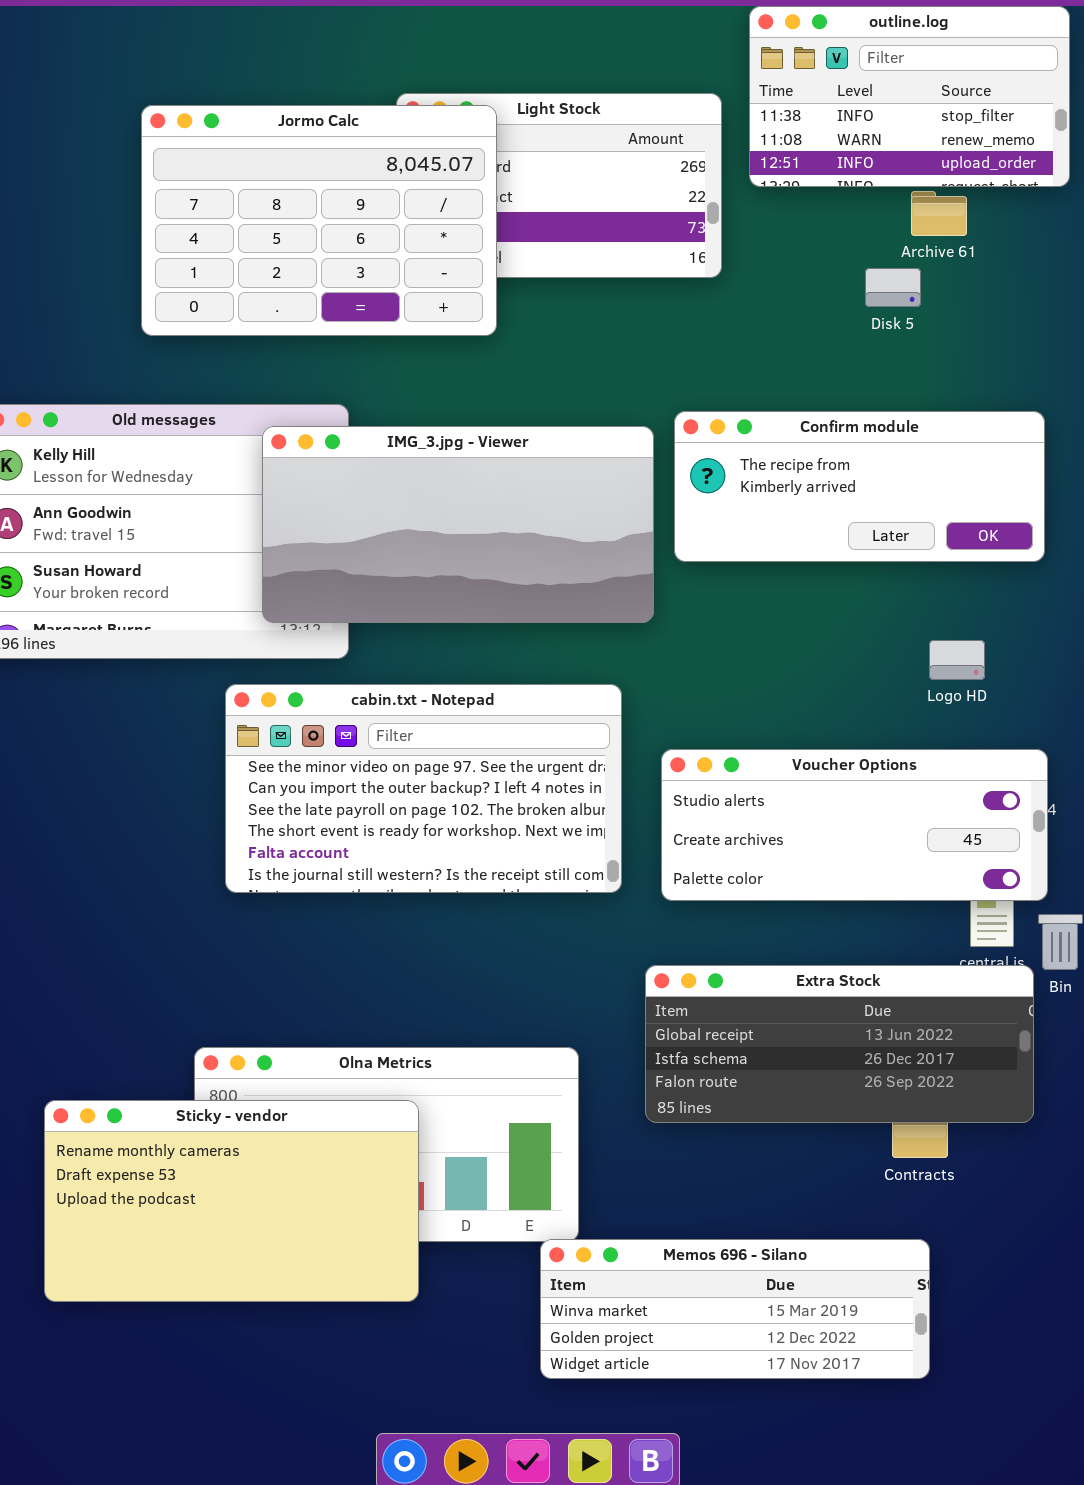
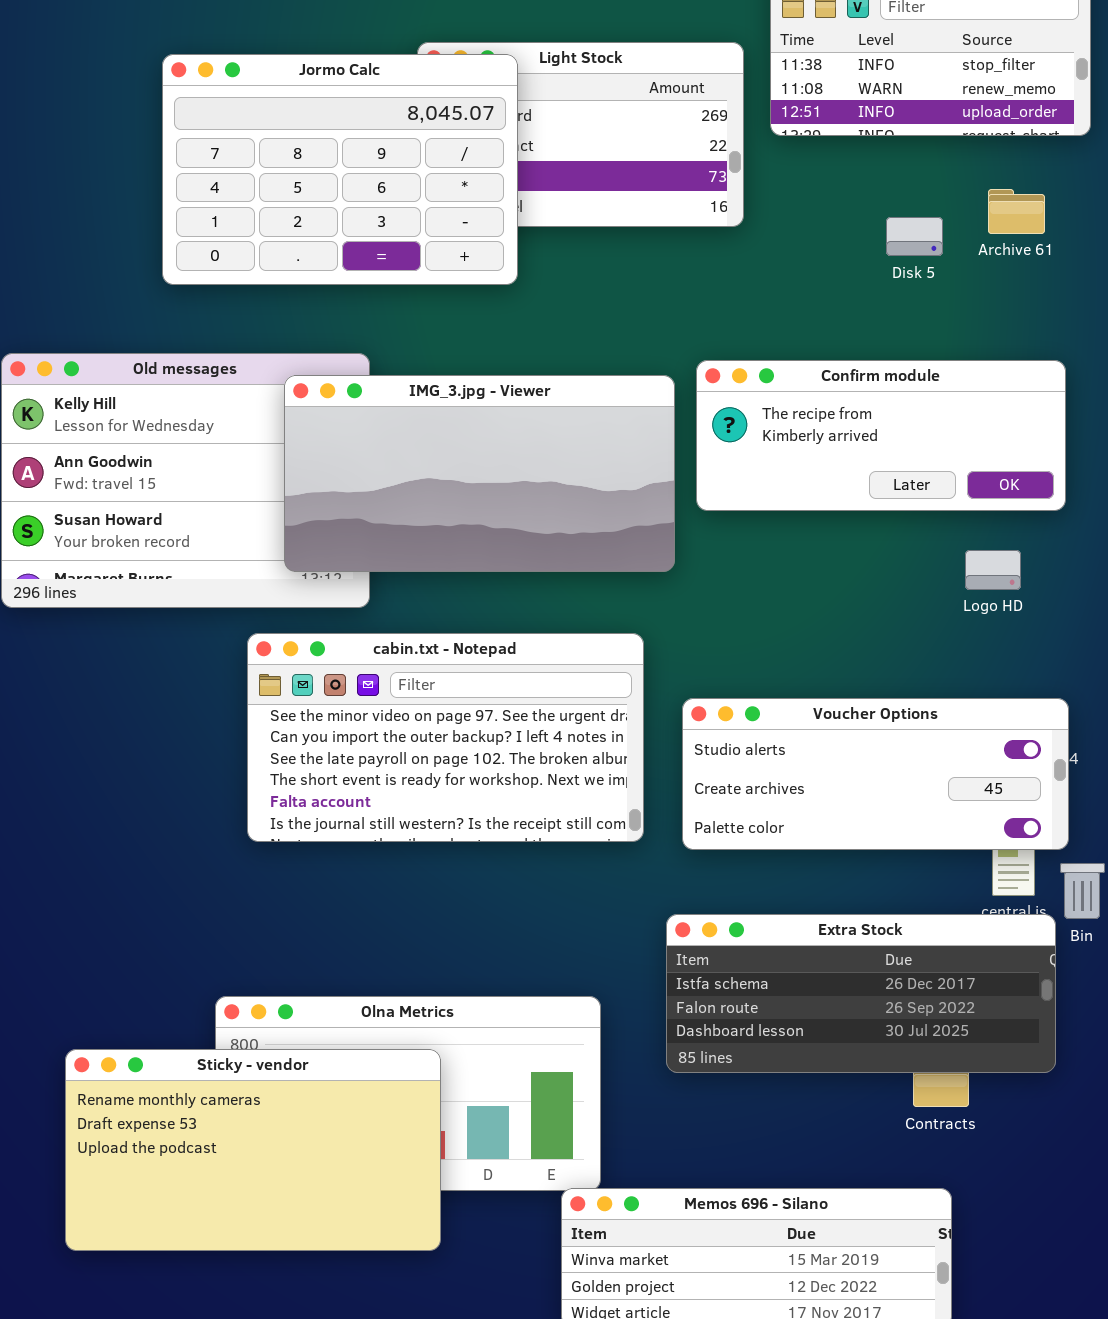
Archive 61: [911,191,967,236] -> [988,189,1045,234], moved
Logo HD: [929,640,985,680] -> [965,550,1021,590], moved
Extra Stock: [645,965,1034,1123] -> [666,914,1056,1073], scrolled down 1 row

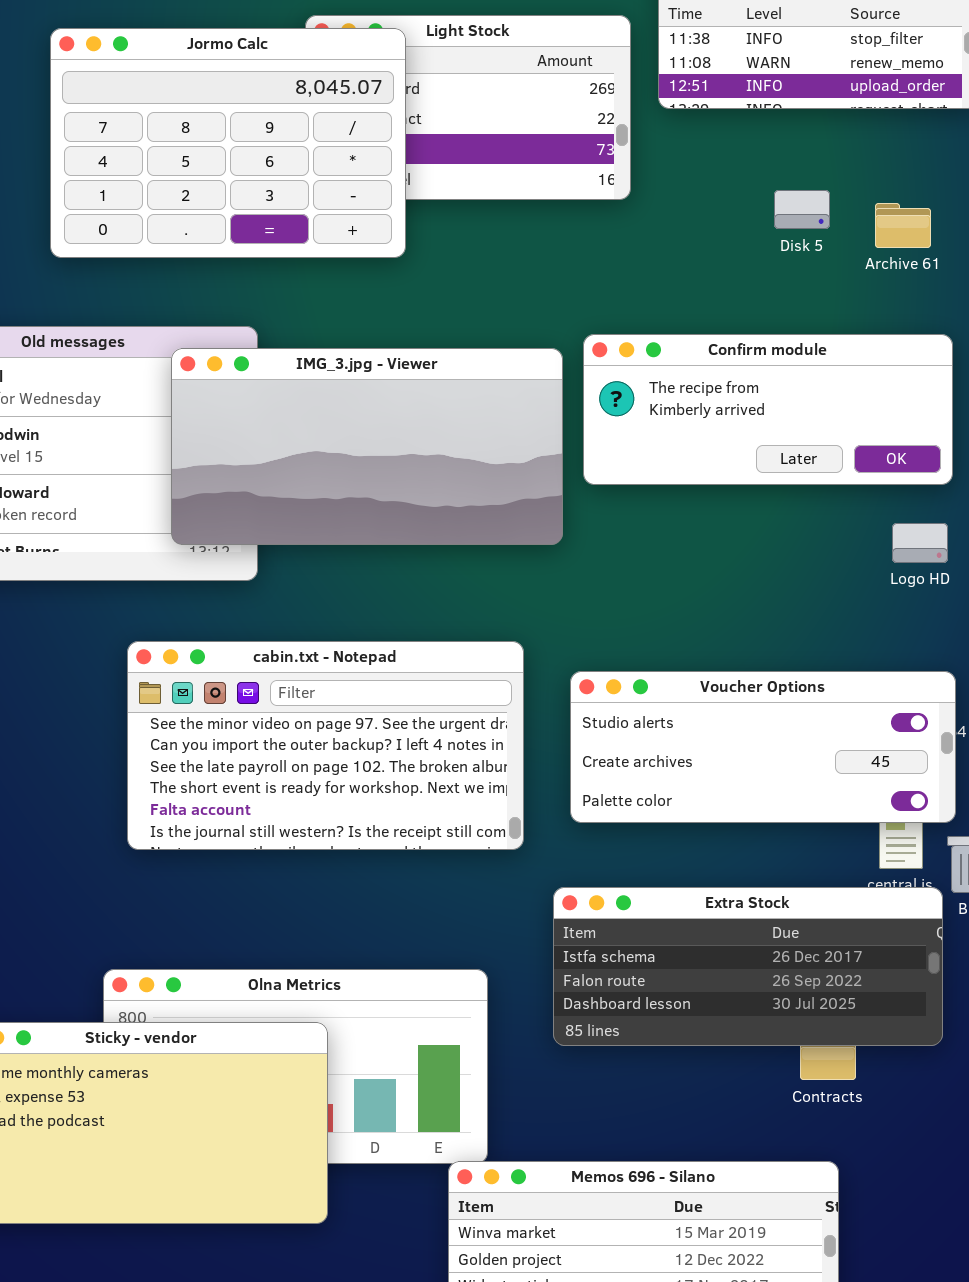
Archive 61: [988,189,1045,234] -> [875,203,931,248], moved
Logo HD: [965,550,1021,590] -> [892,523,948,563], moved
cabin.txt - Notepad: [247,633,644,842] -> [127,641,524,850], moved

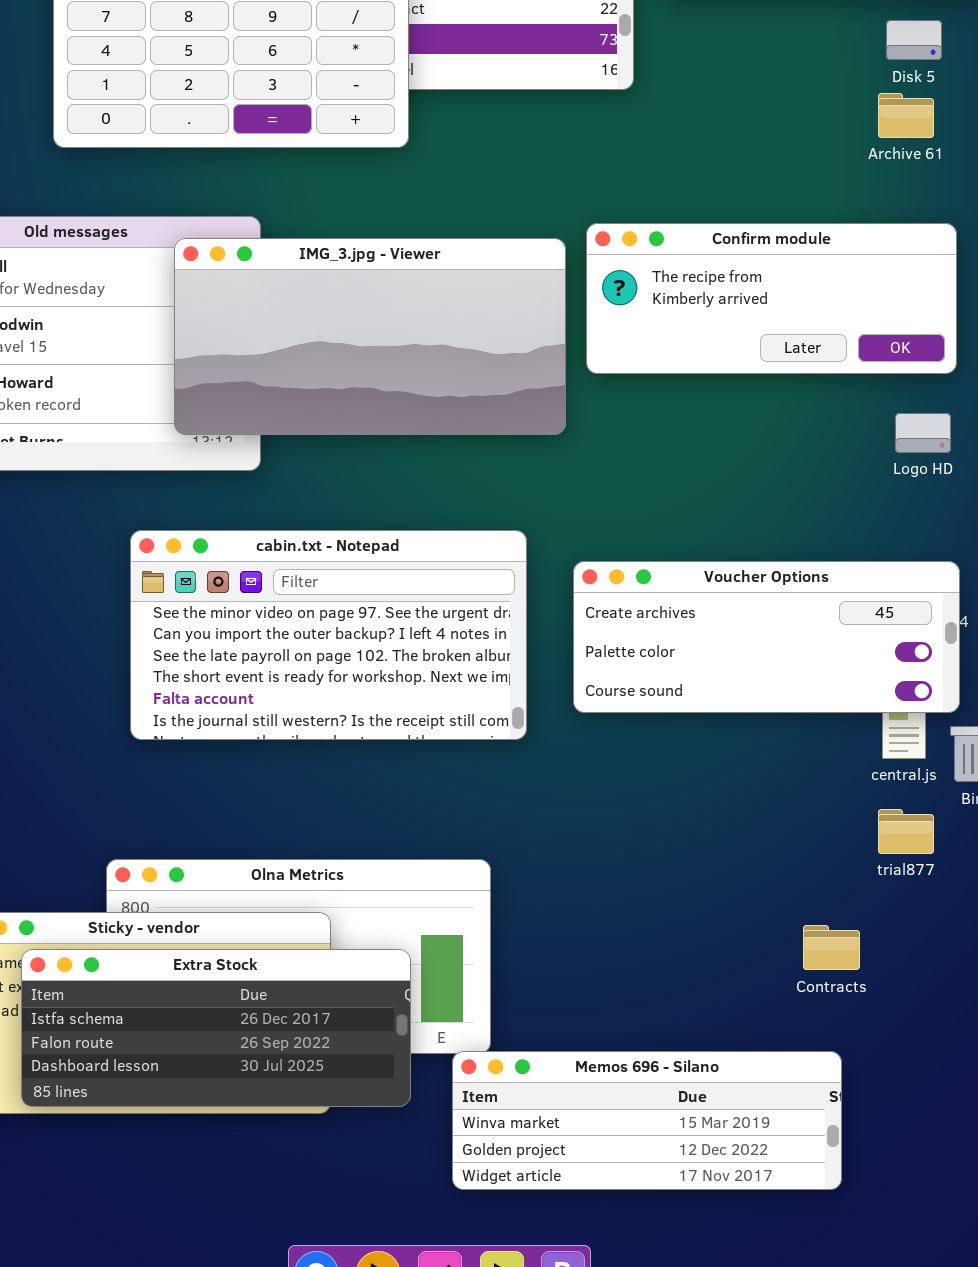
Disk 5: [774,190,830,229] -> [886,20,942,60], moved
Voucher Options: [570,671,956,823] -> [573,561,960,713], scrolled down 1 row
Extra Stock: [553,887,943,1046] -> [21,949,411,1107], moved

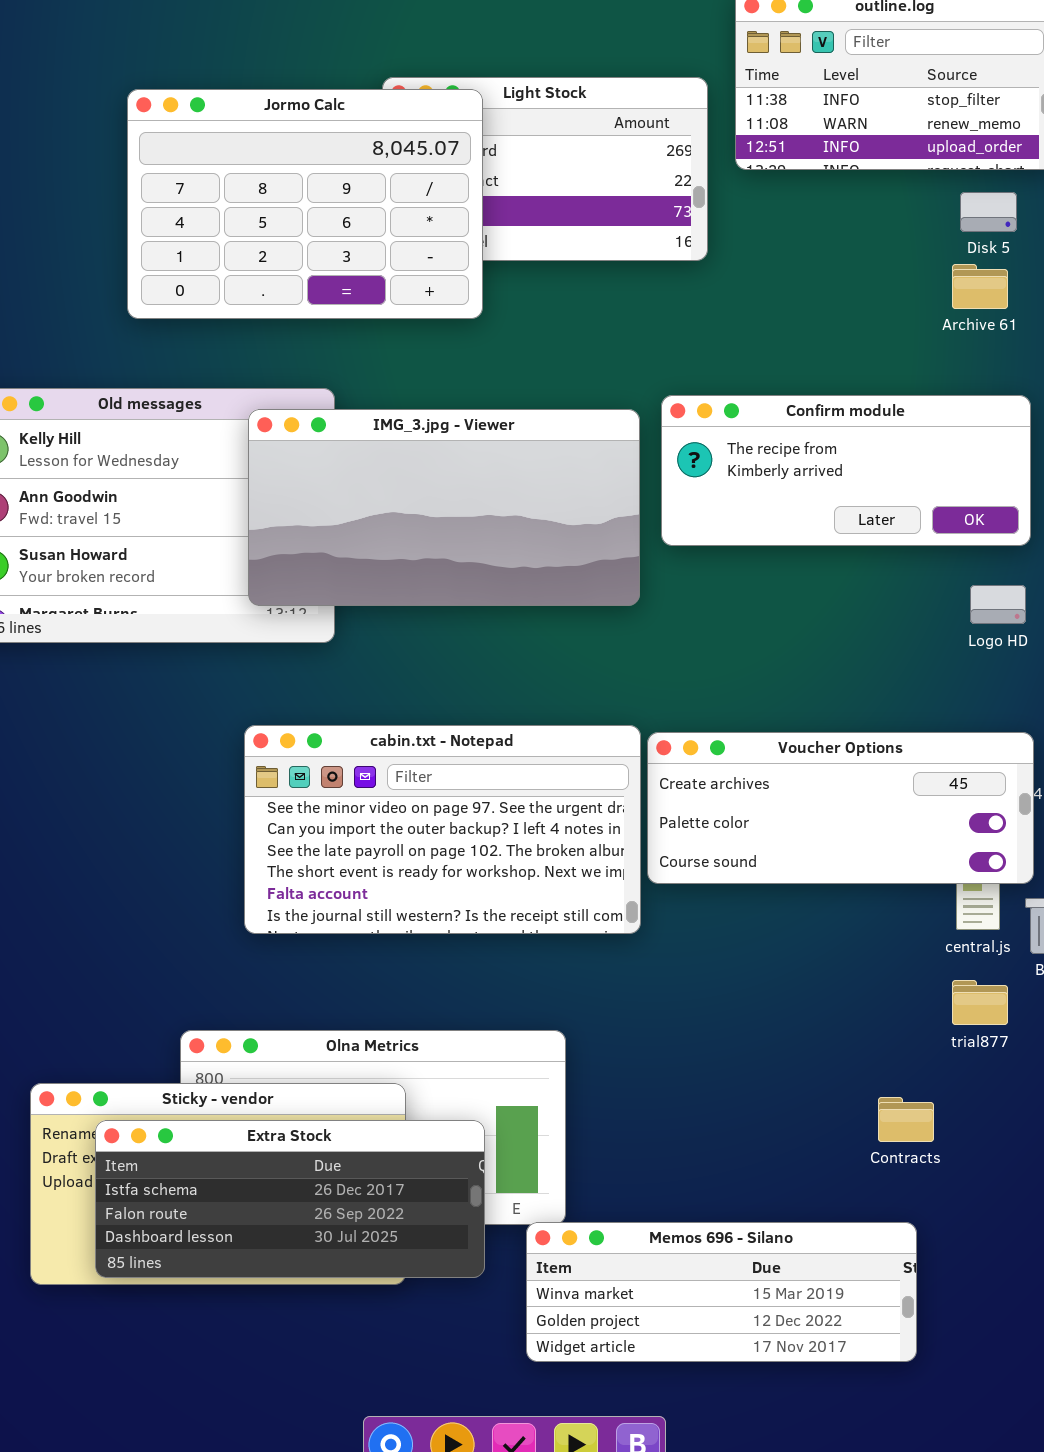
cabin.txt - Notepad: [130,530,527,740] -> [244,725,641,934], moved

